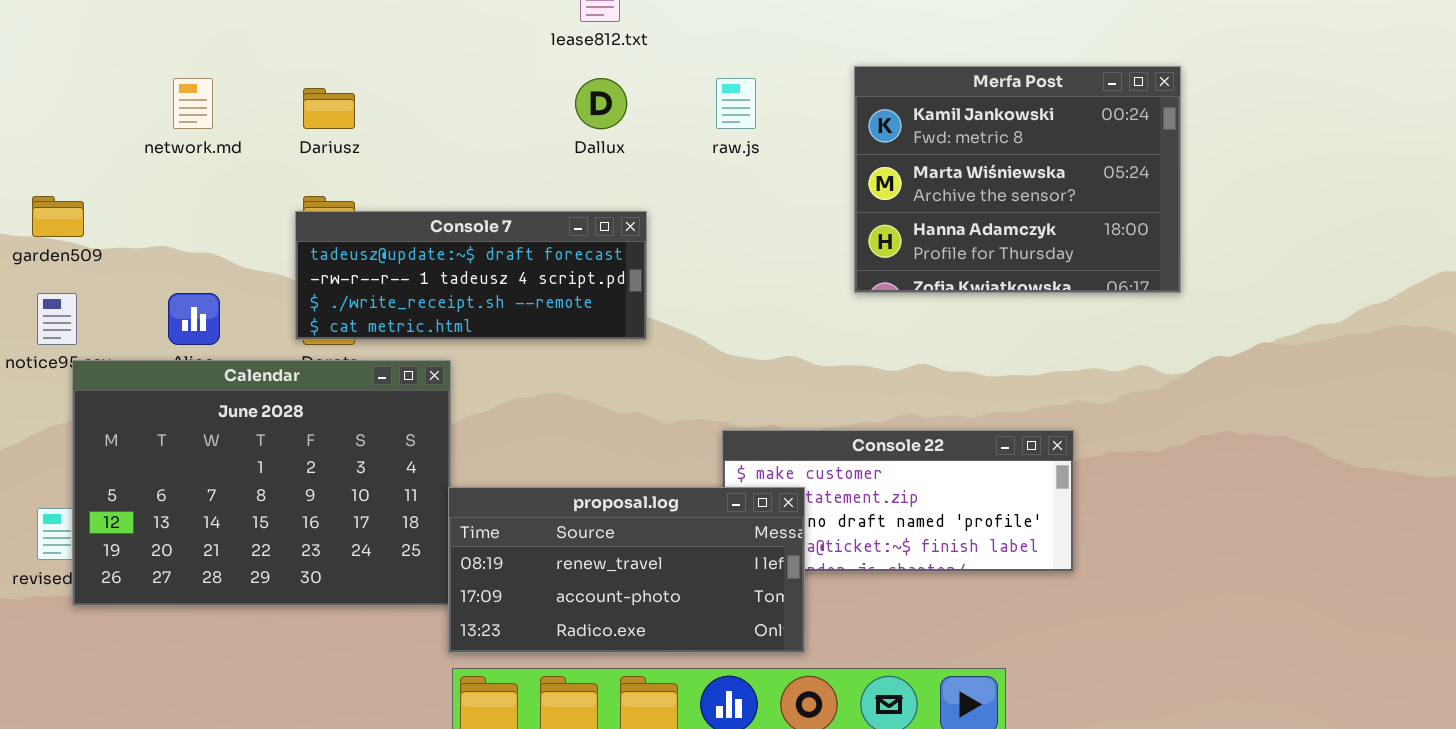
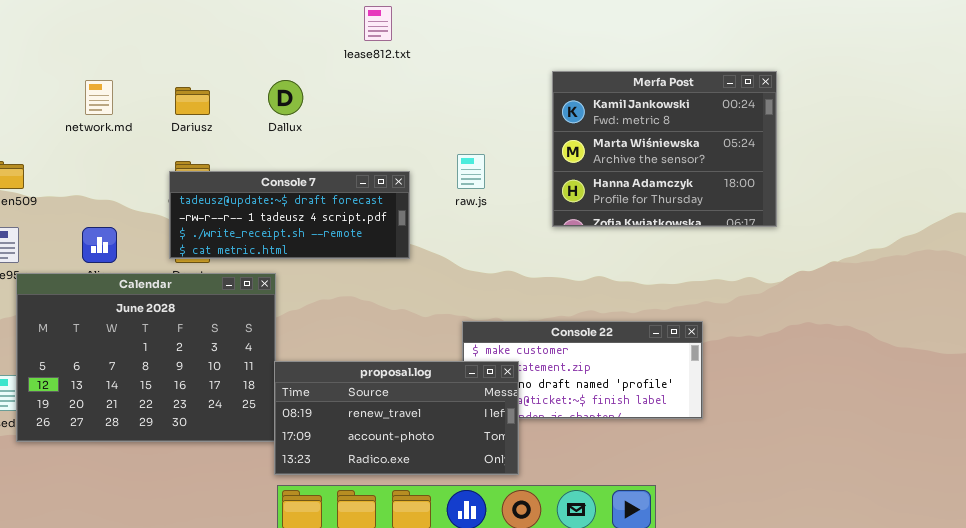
Dallux: [575,78,627,129] -> [268,80,303,115], moved
raw.js: [716,78,756,129] -> [457,154,485,189], moved

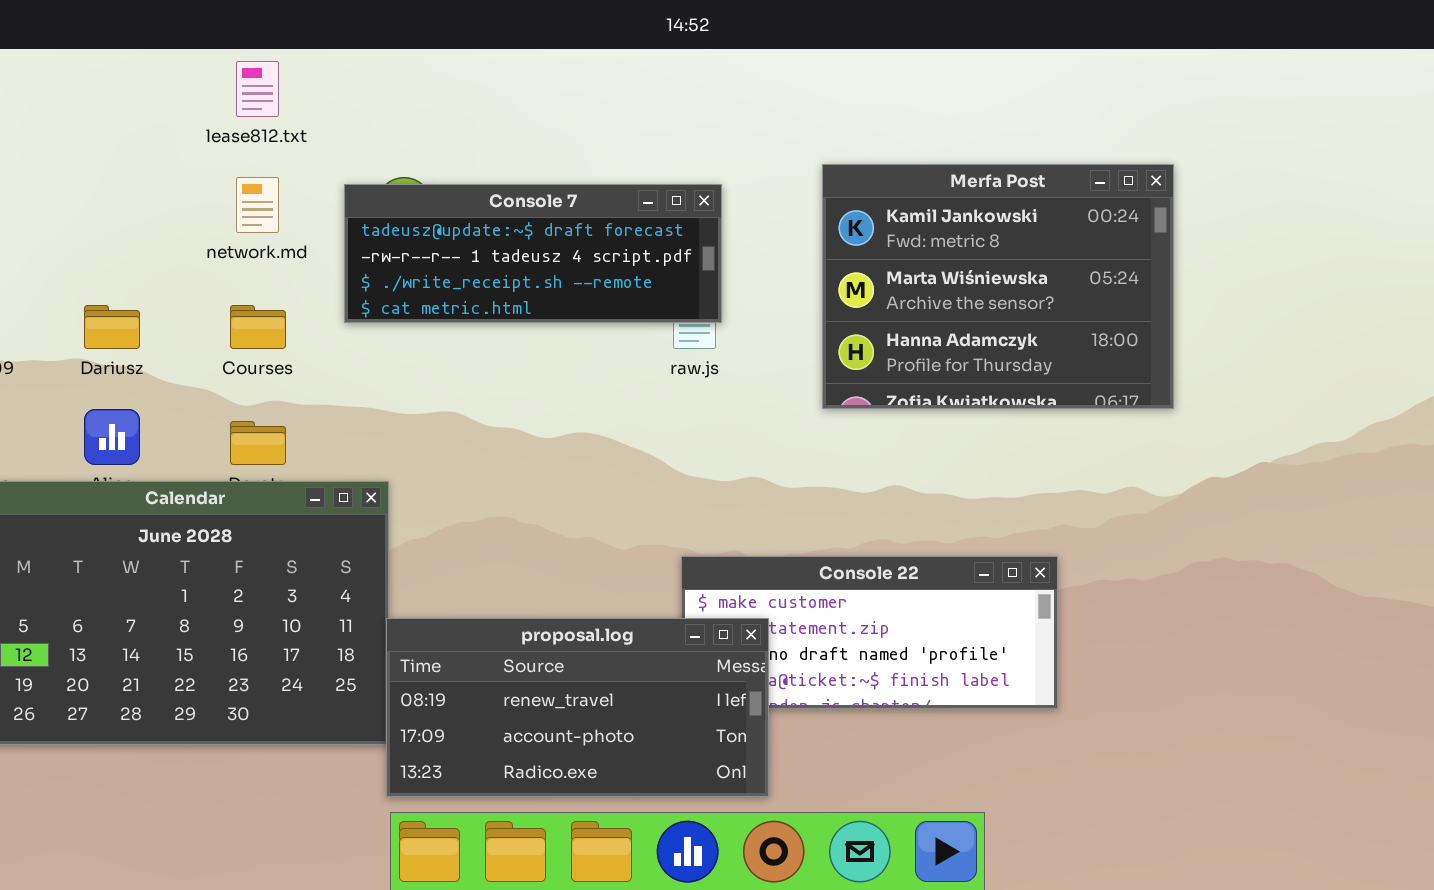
lease812.txt: [364,6,392,41] -> [236,61,279,117], moved
network.md: [85,80,113,115] -> [236,177,279,233], moved
Dariusz: [175,87,210,115] -> [84,305,140,349], moved
Console 7: [169,171,410,259] -> [344,184,722,323], moved

